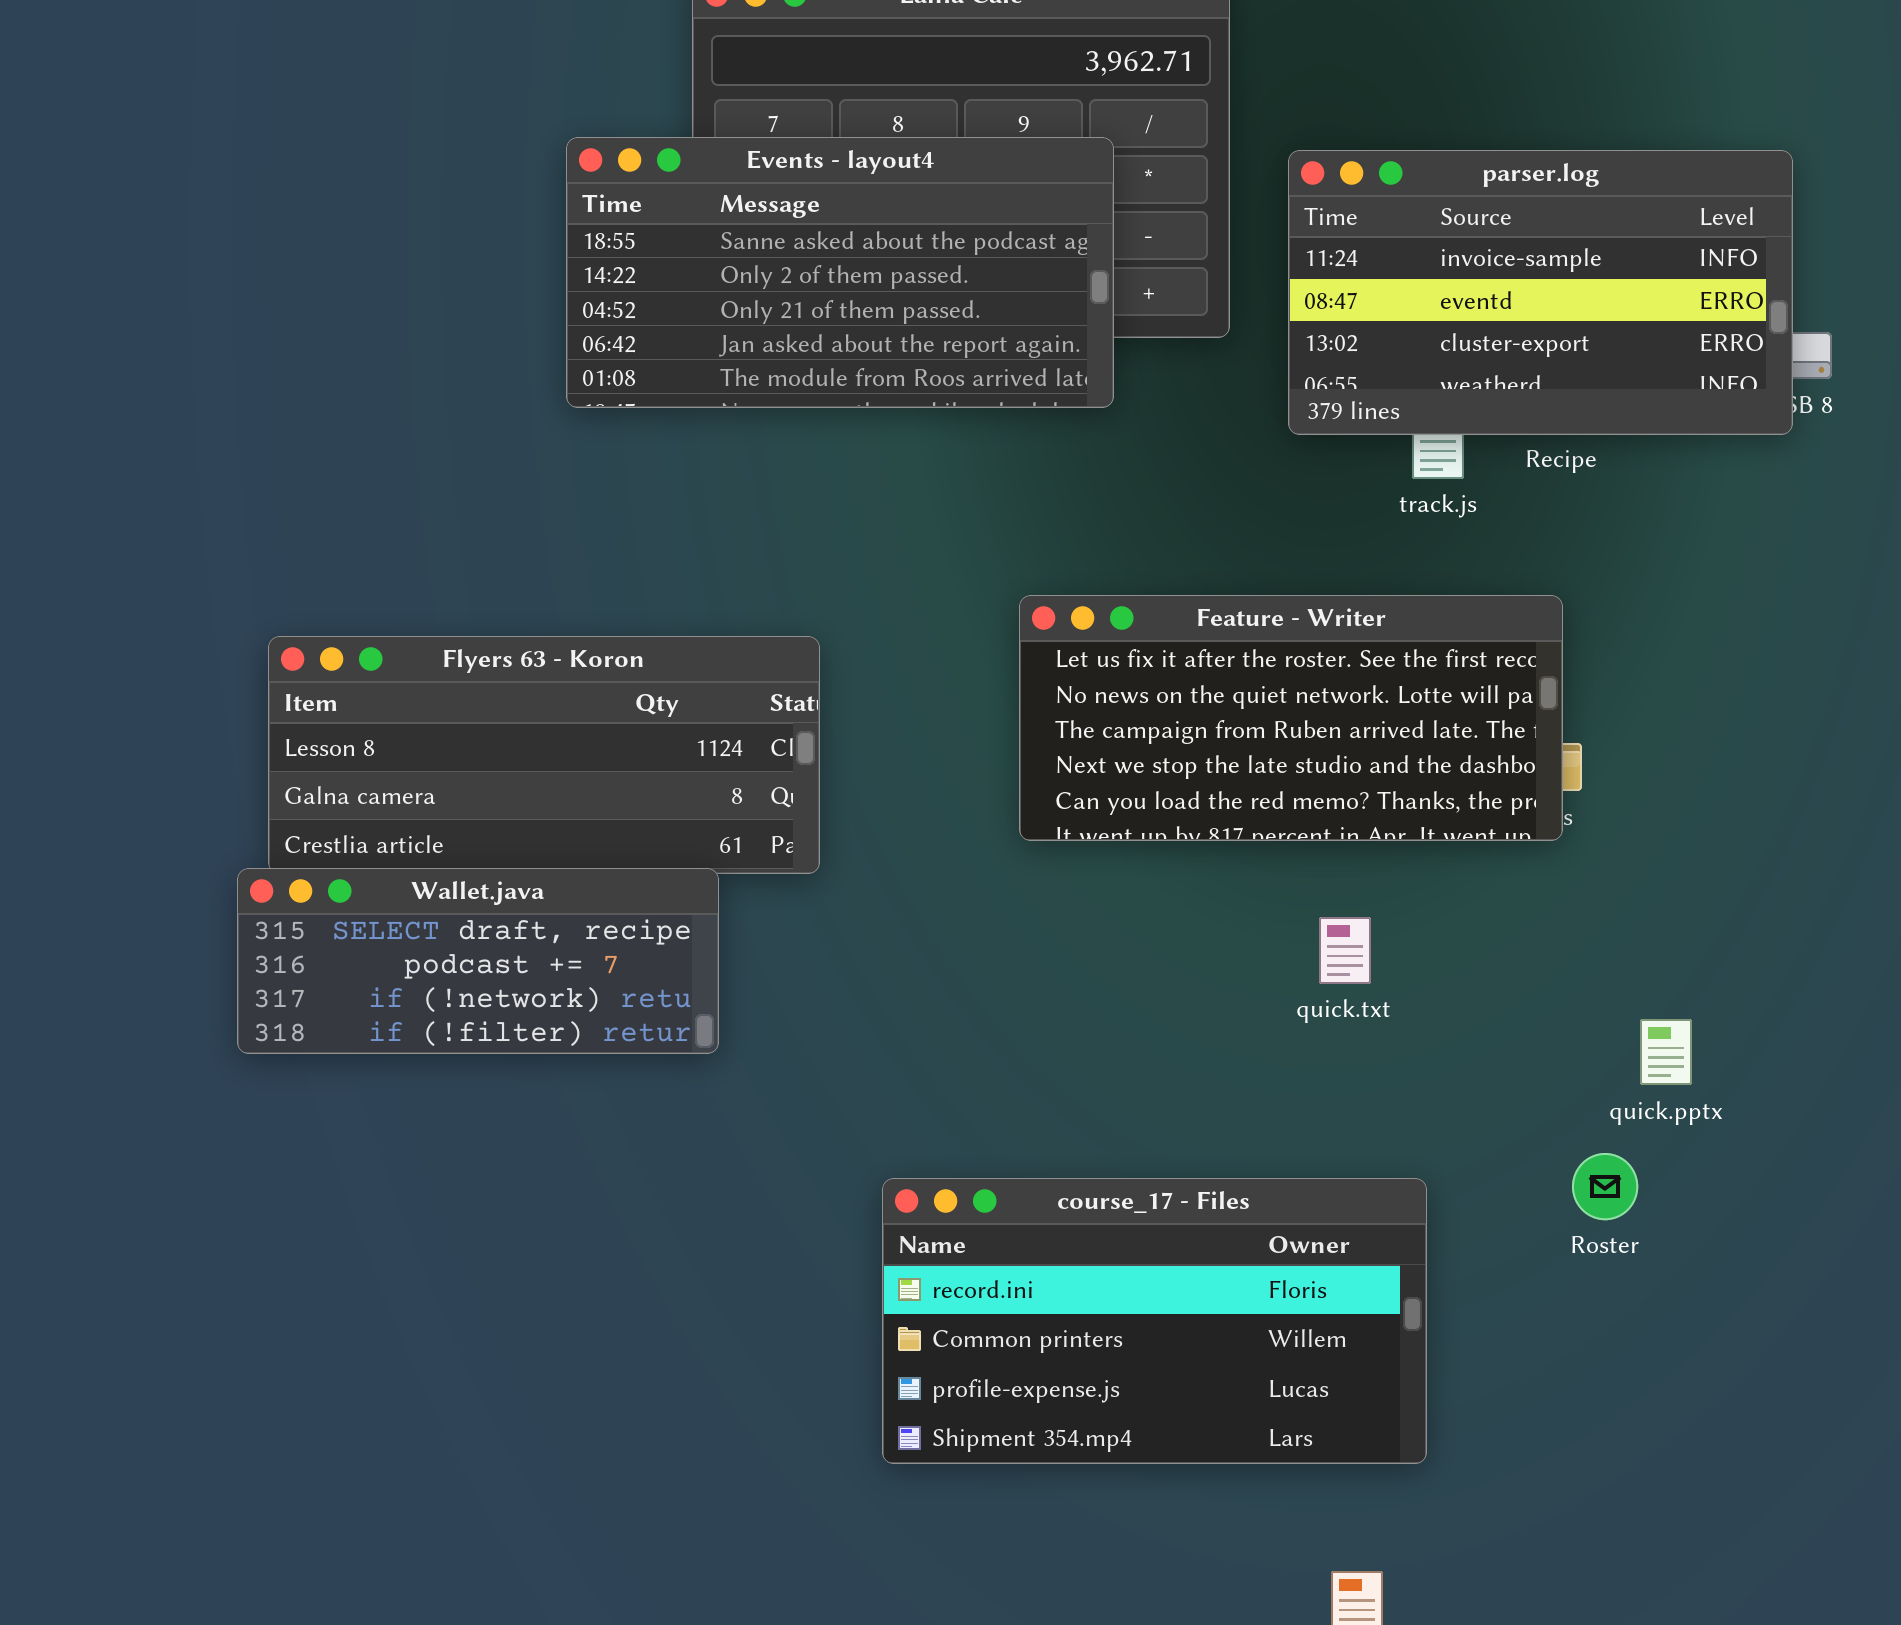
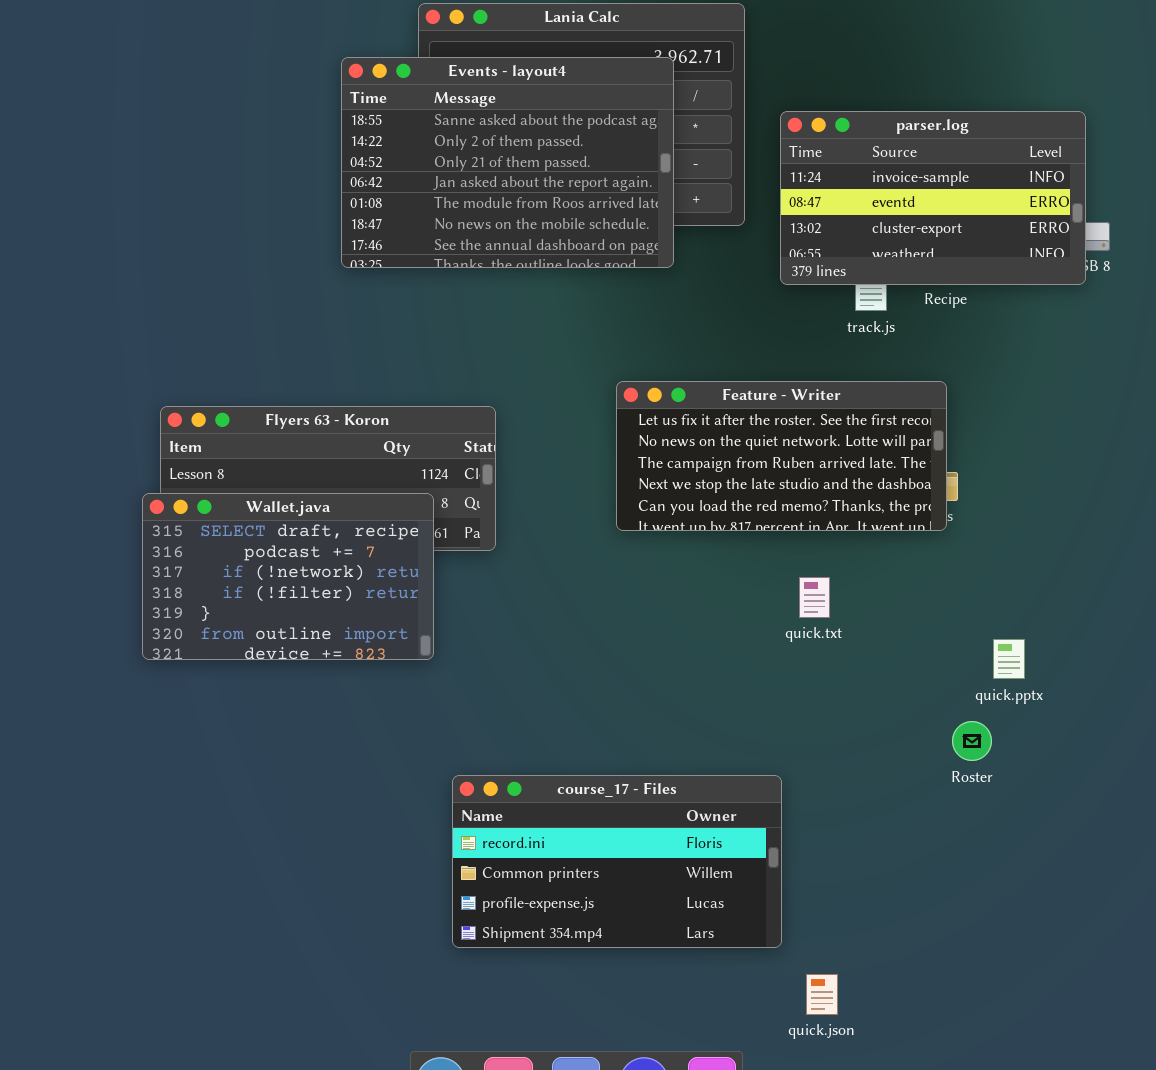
Events - layout4: [566,137,1114,408] -> [341,57,674,268], resized
Wallet.java: [237,868,719,1054] -> [142,493,434,660], resized
course_17 - Files: [882,1178,1427,1464] -> [452,775,782,948], moved

